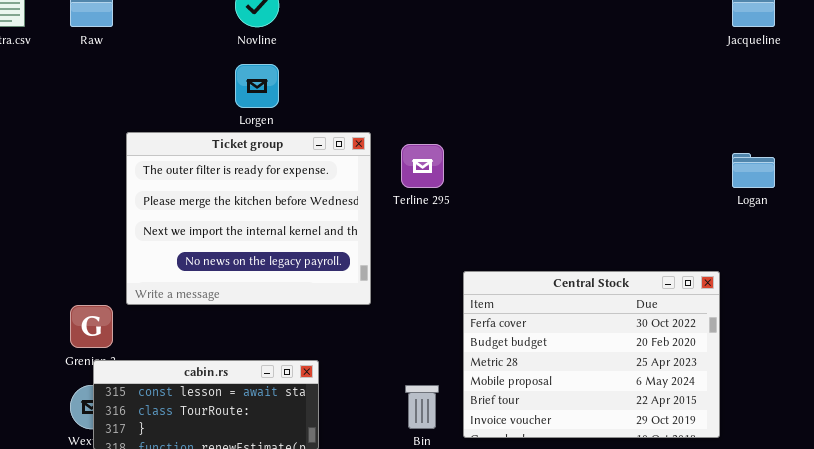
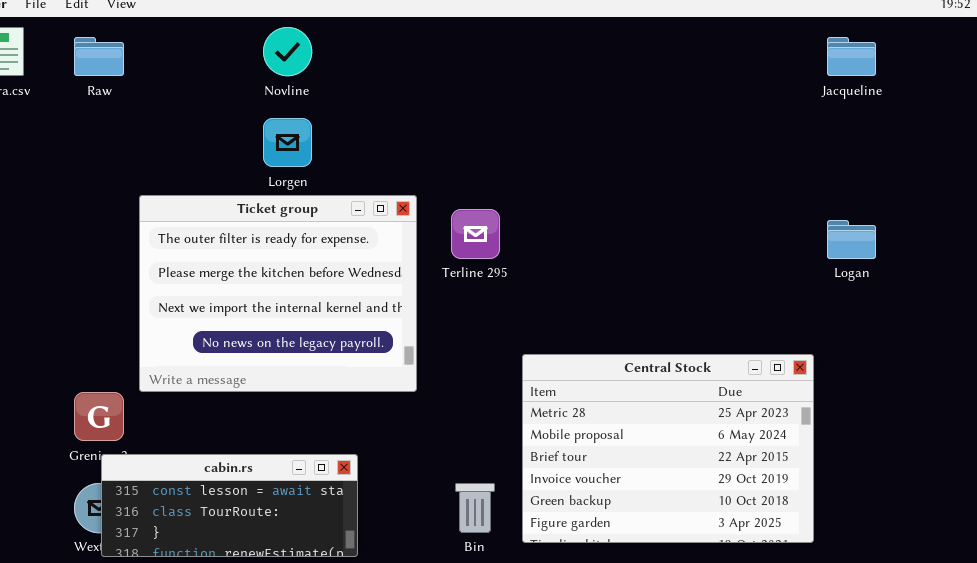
Central Stock: [463,271,720,438] -> [522,354,814,543], scrolled down 2 rows

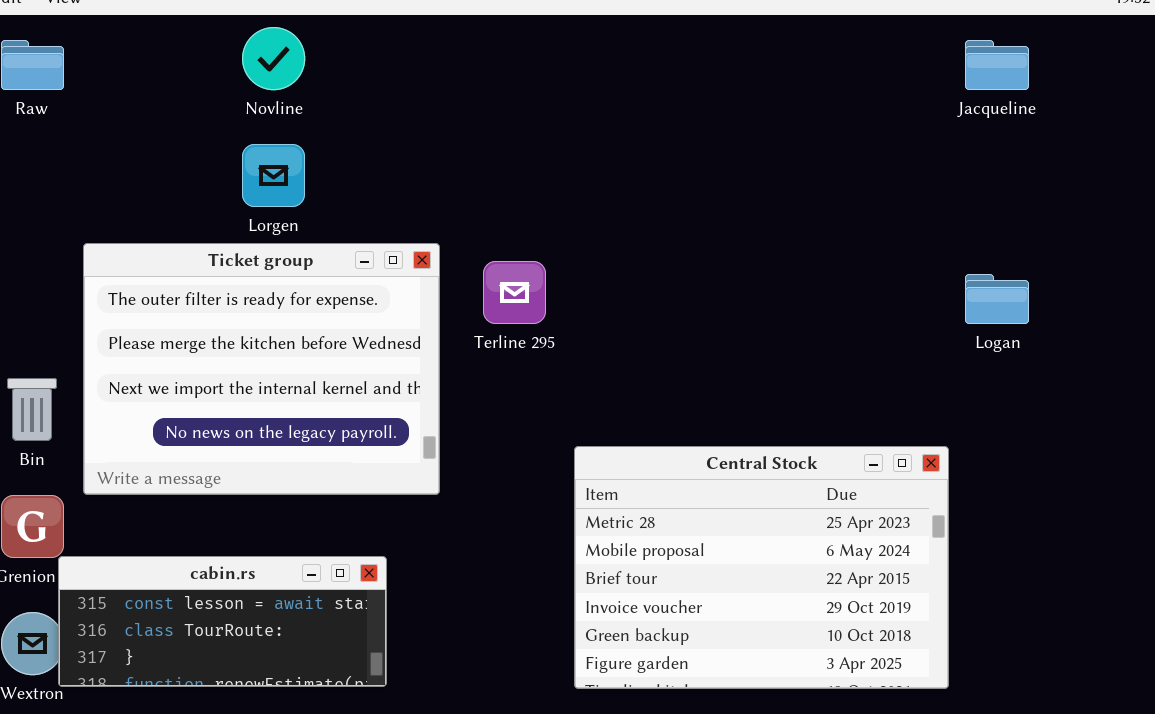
cabin.rs: [101,454,358,557] -> [58,556,387,687], moved
Bin: [455,483,495,533] -> [7,378,57,441], moved

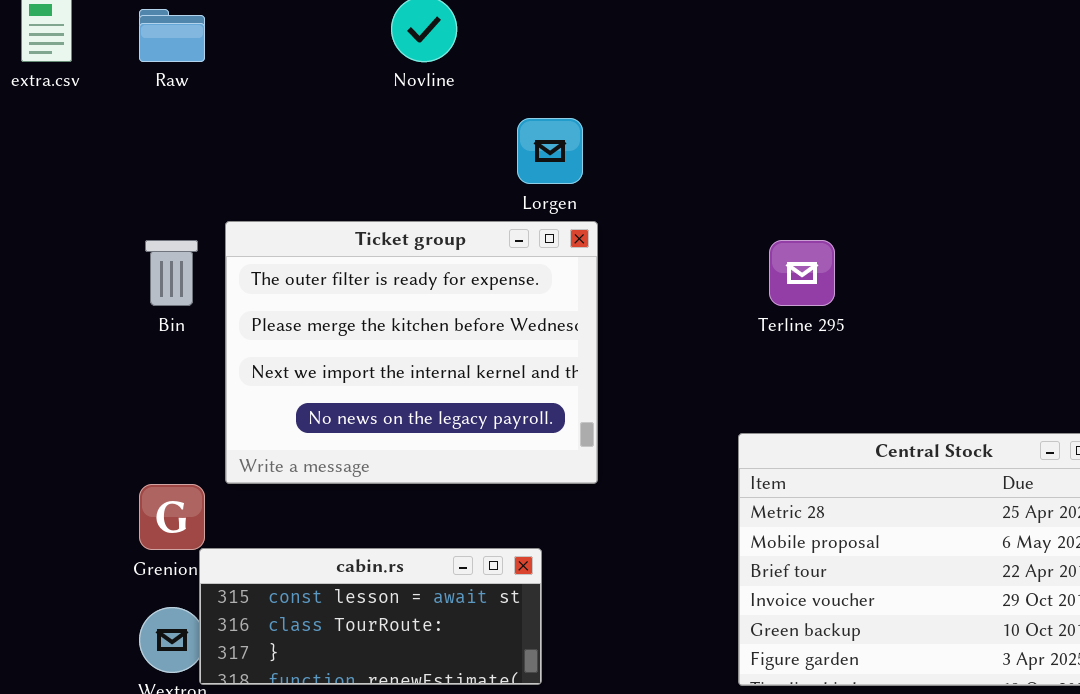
Lorgen: [242,144,305,207] -> [517,118,583,184], moved
Terline 295: [483,261,546,324] -> [769,240,835,306], moved
Bin: [7,378,57,441] -> [145,240,198,306], moved

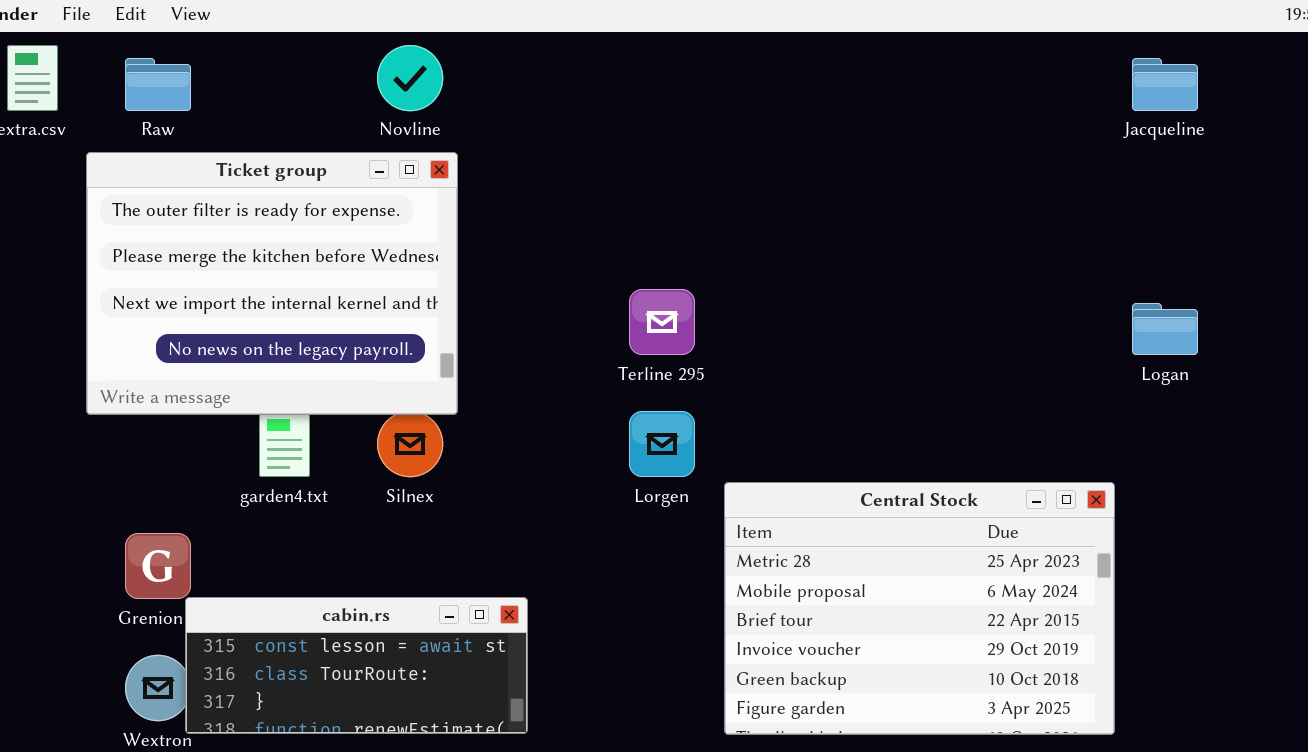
Lorgen: [517,118,583,184] -> [629,411,695,477], moved
Ticket group: [225,221,598,484] -> [86,152,458,415], moved
Terline 295: [769,240,835,306] -> [629,289,695,355], moved

